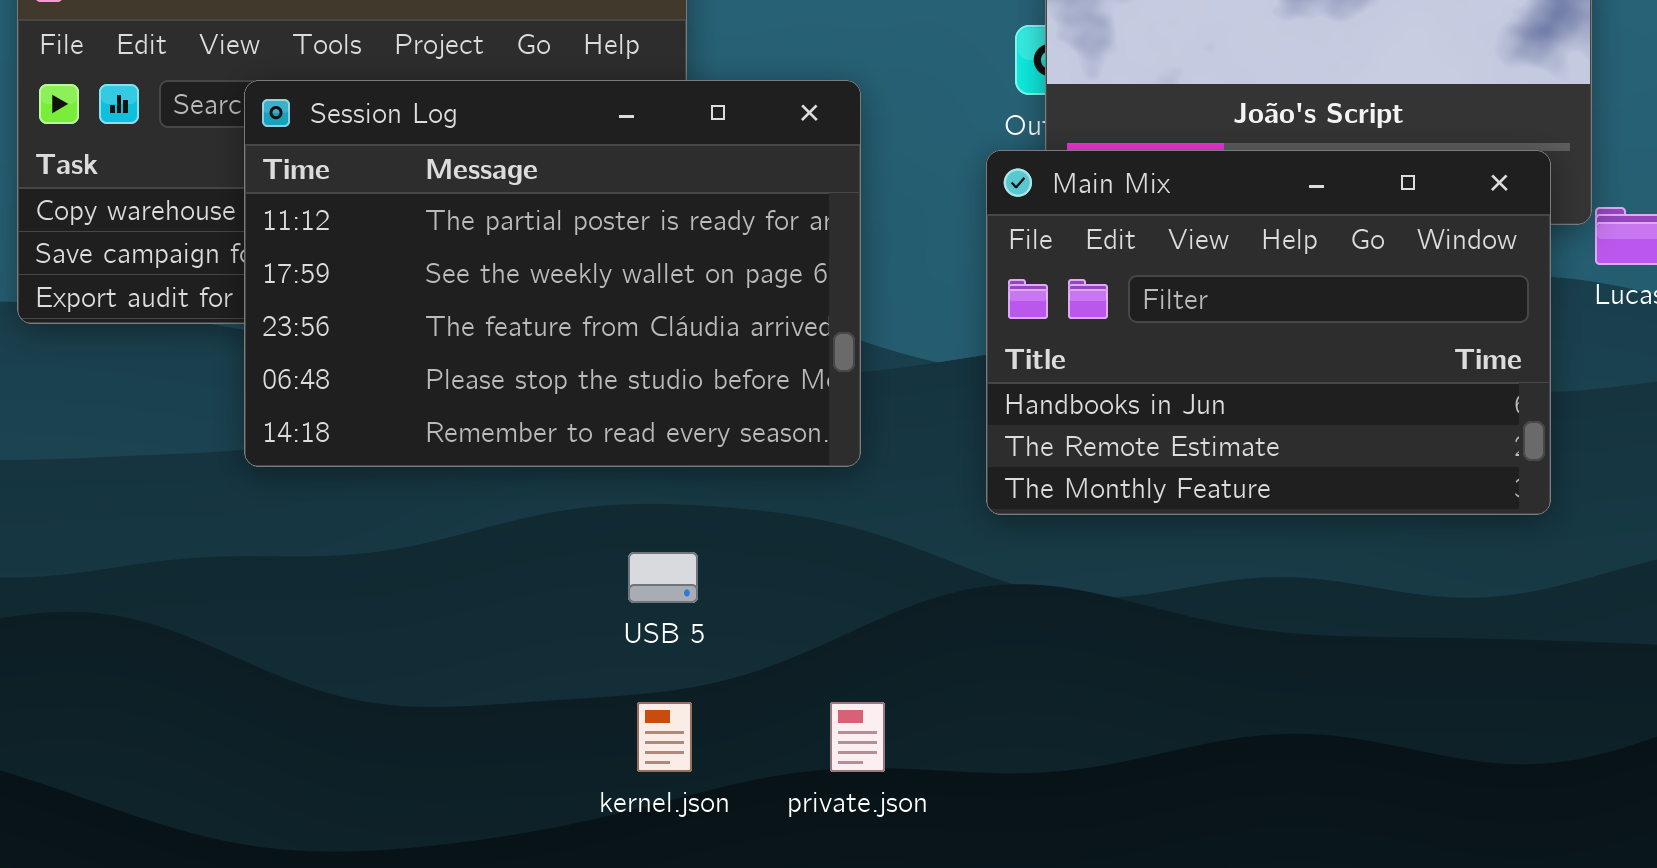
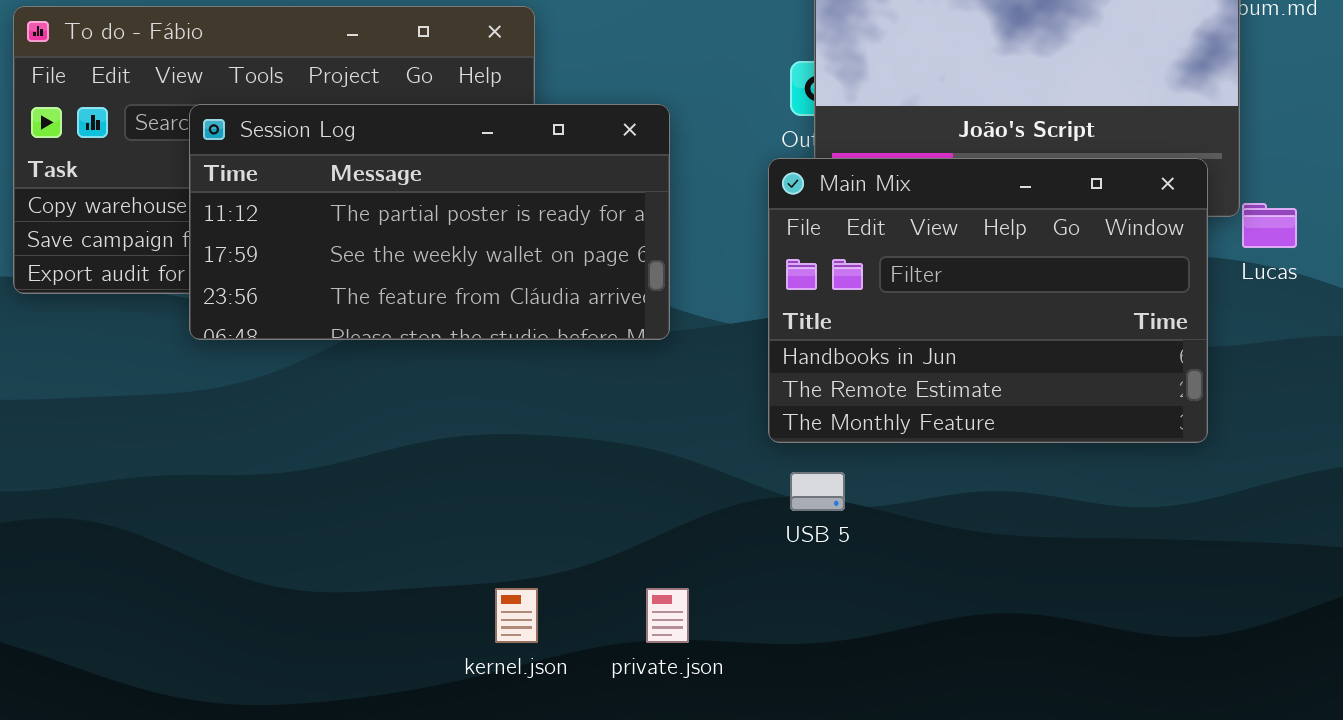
Session Log: [244,80,861,467] -> [189,104,670,340], resized
USB 5: [628,552,698,603] -> [790,472,845,511], moved

